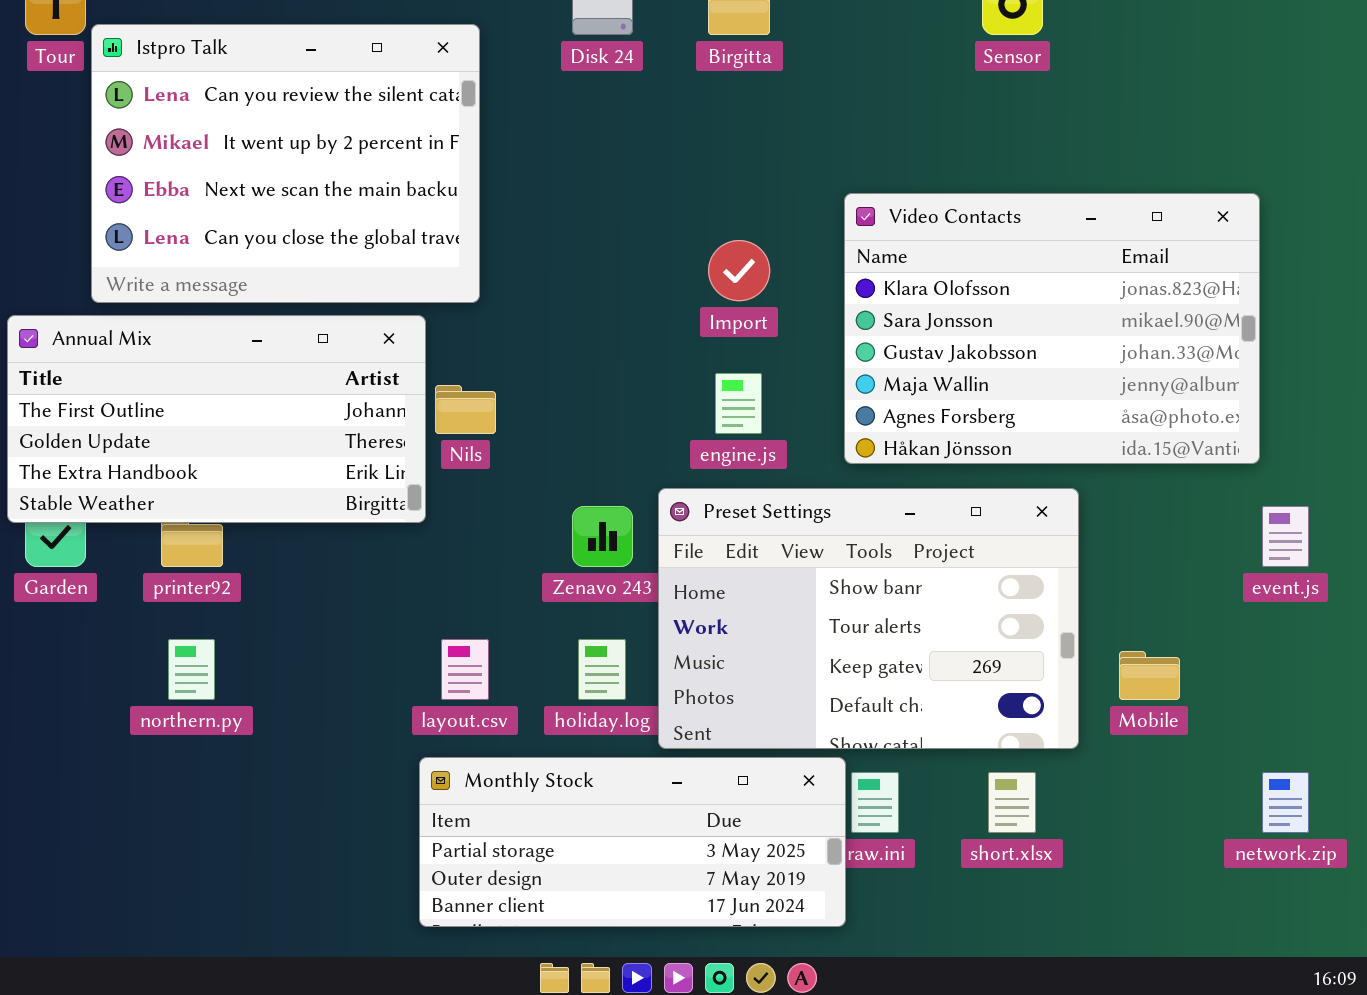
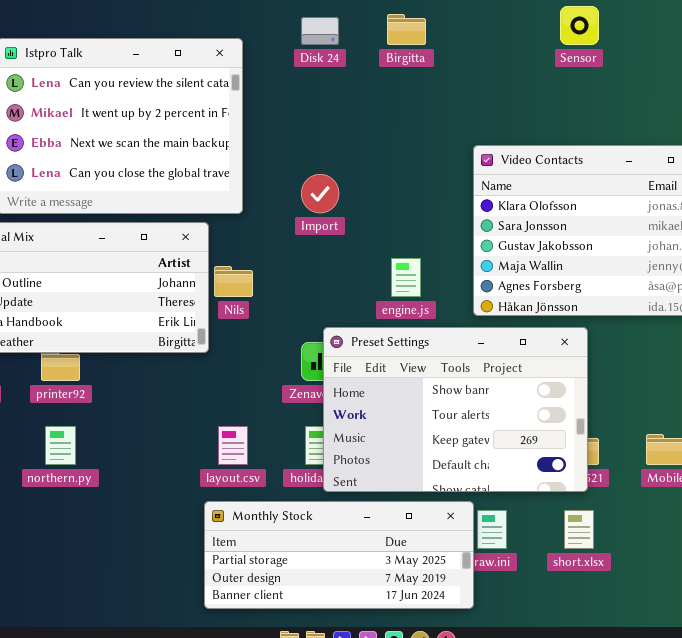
Import: [708,240,770,301] -> [301,174,339,213], moved
Preset Settings: [658,488,1079,749] -> [323,327,588,492], moved

